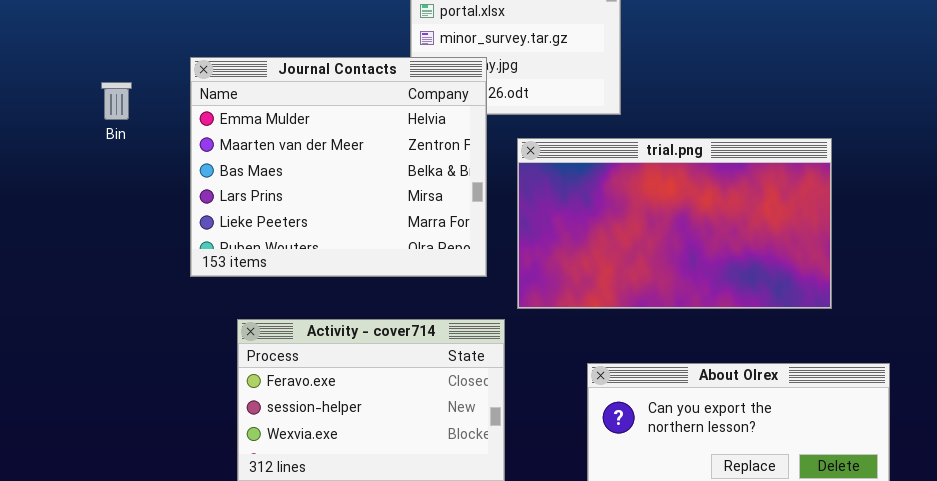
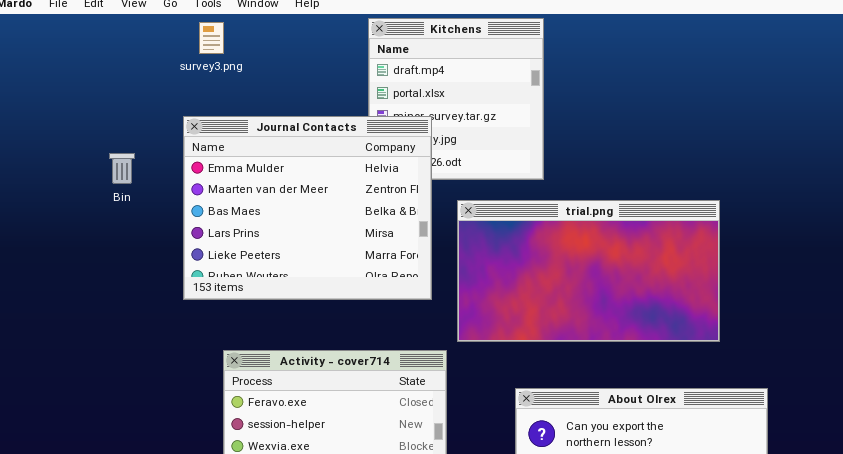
Journal Contacts: [190,57,487,277] -> [183,116,432,300], moved

